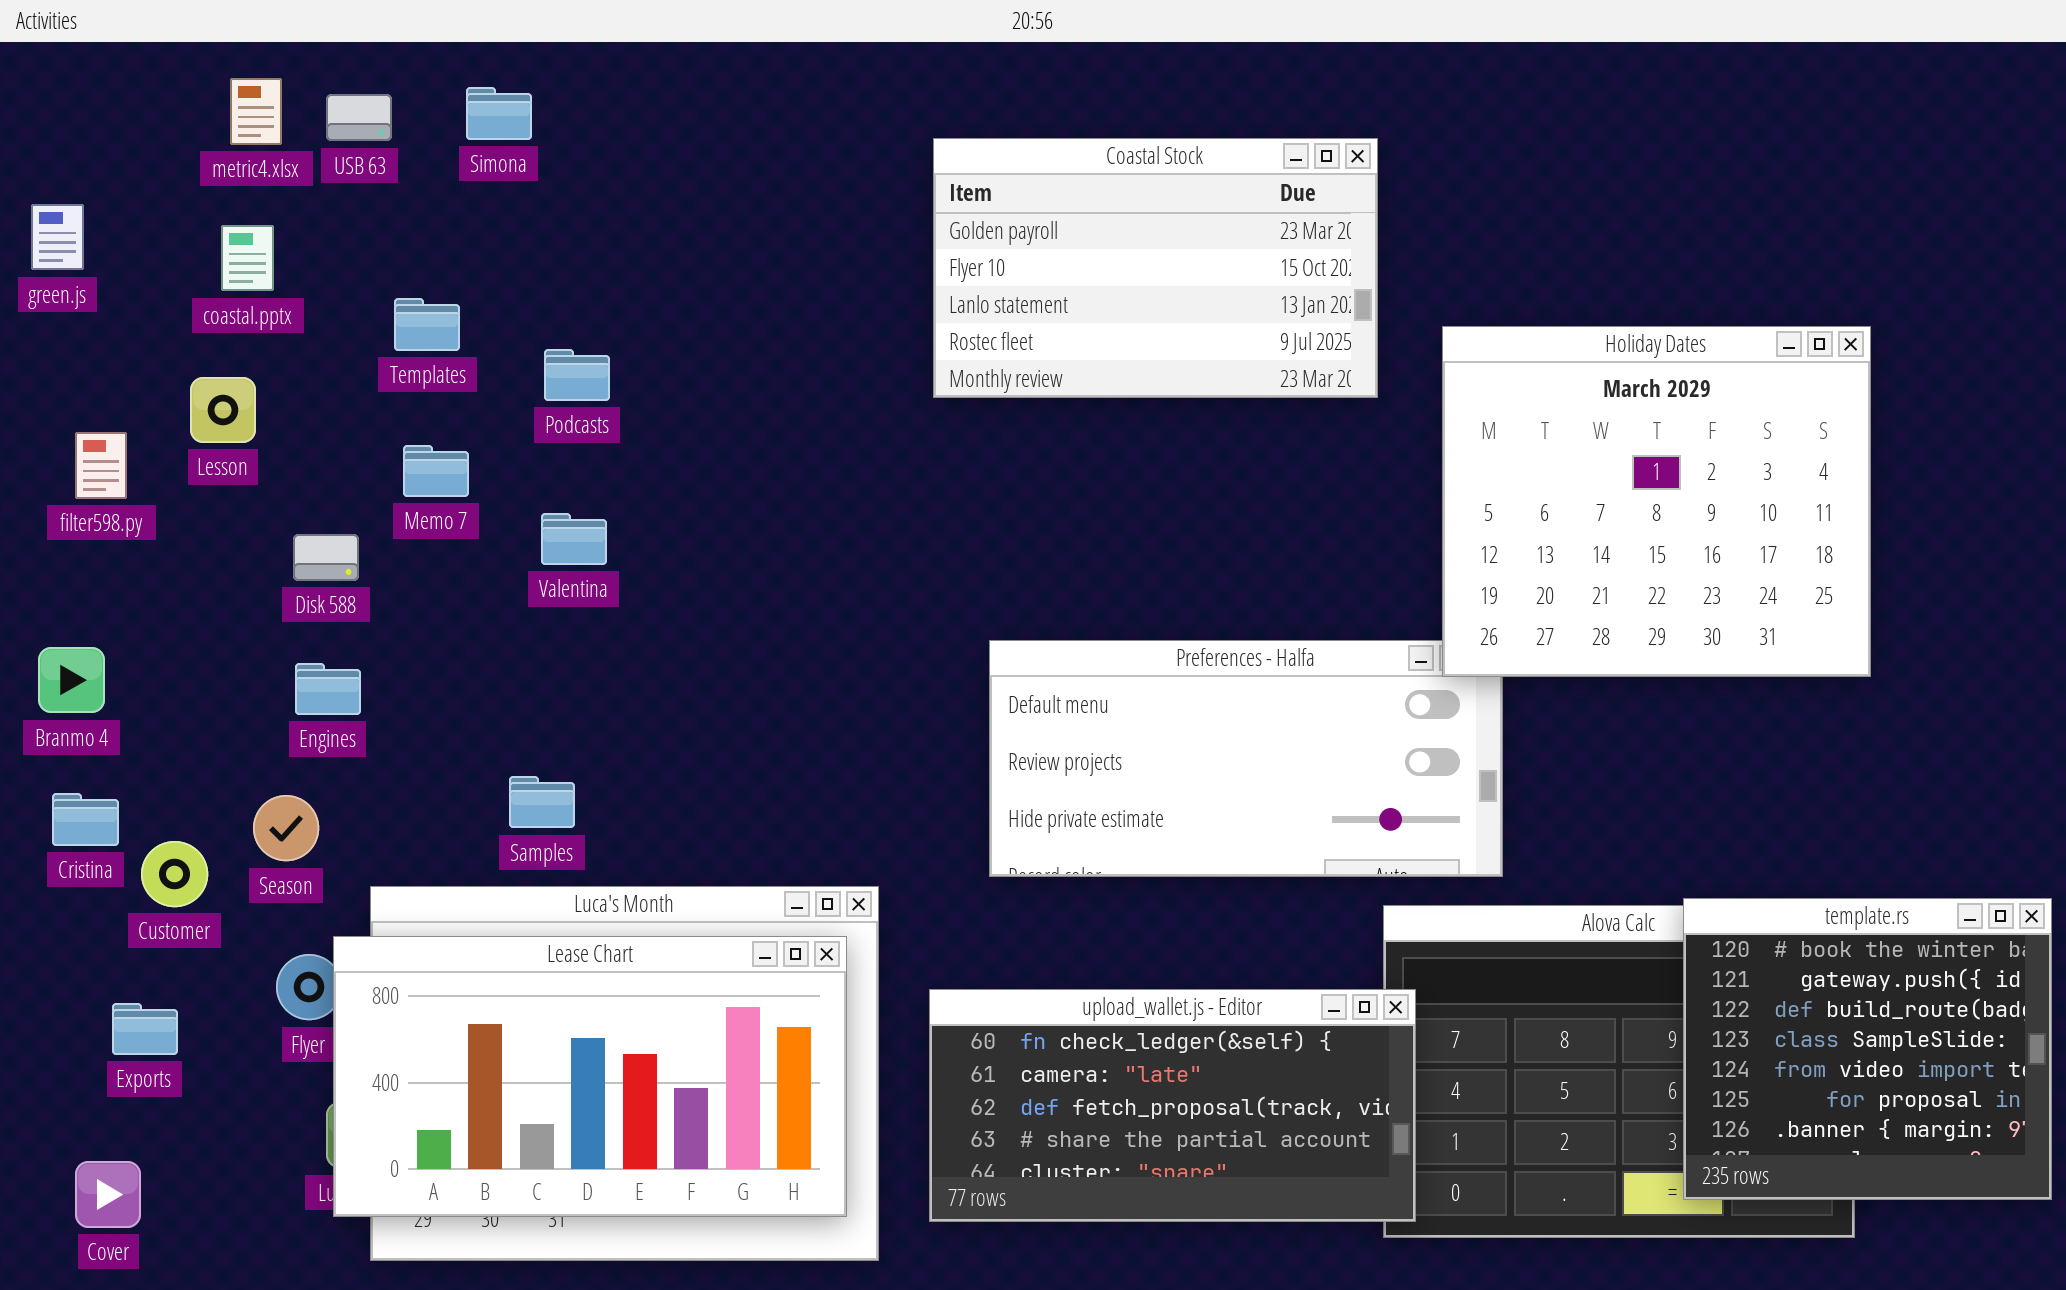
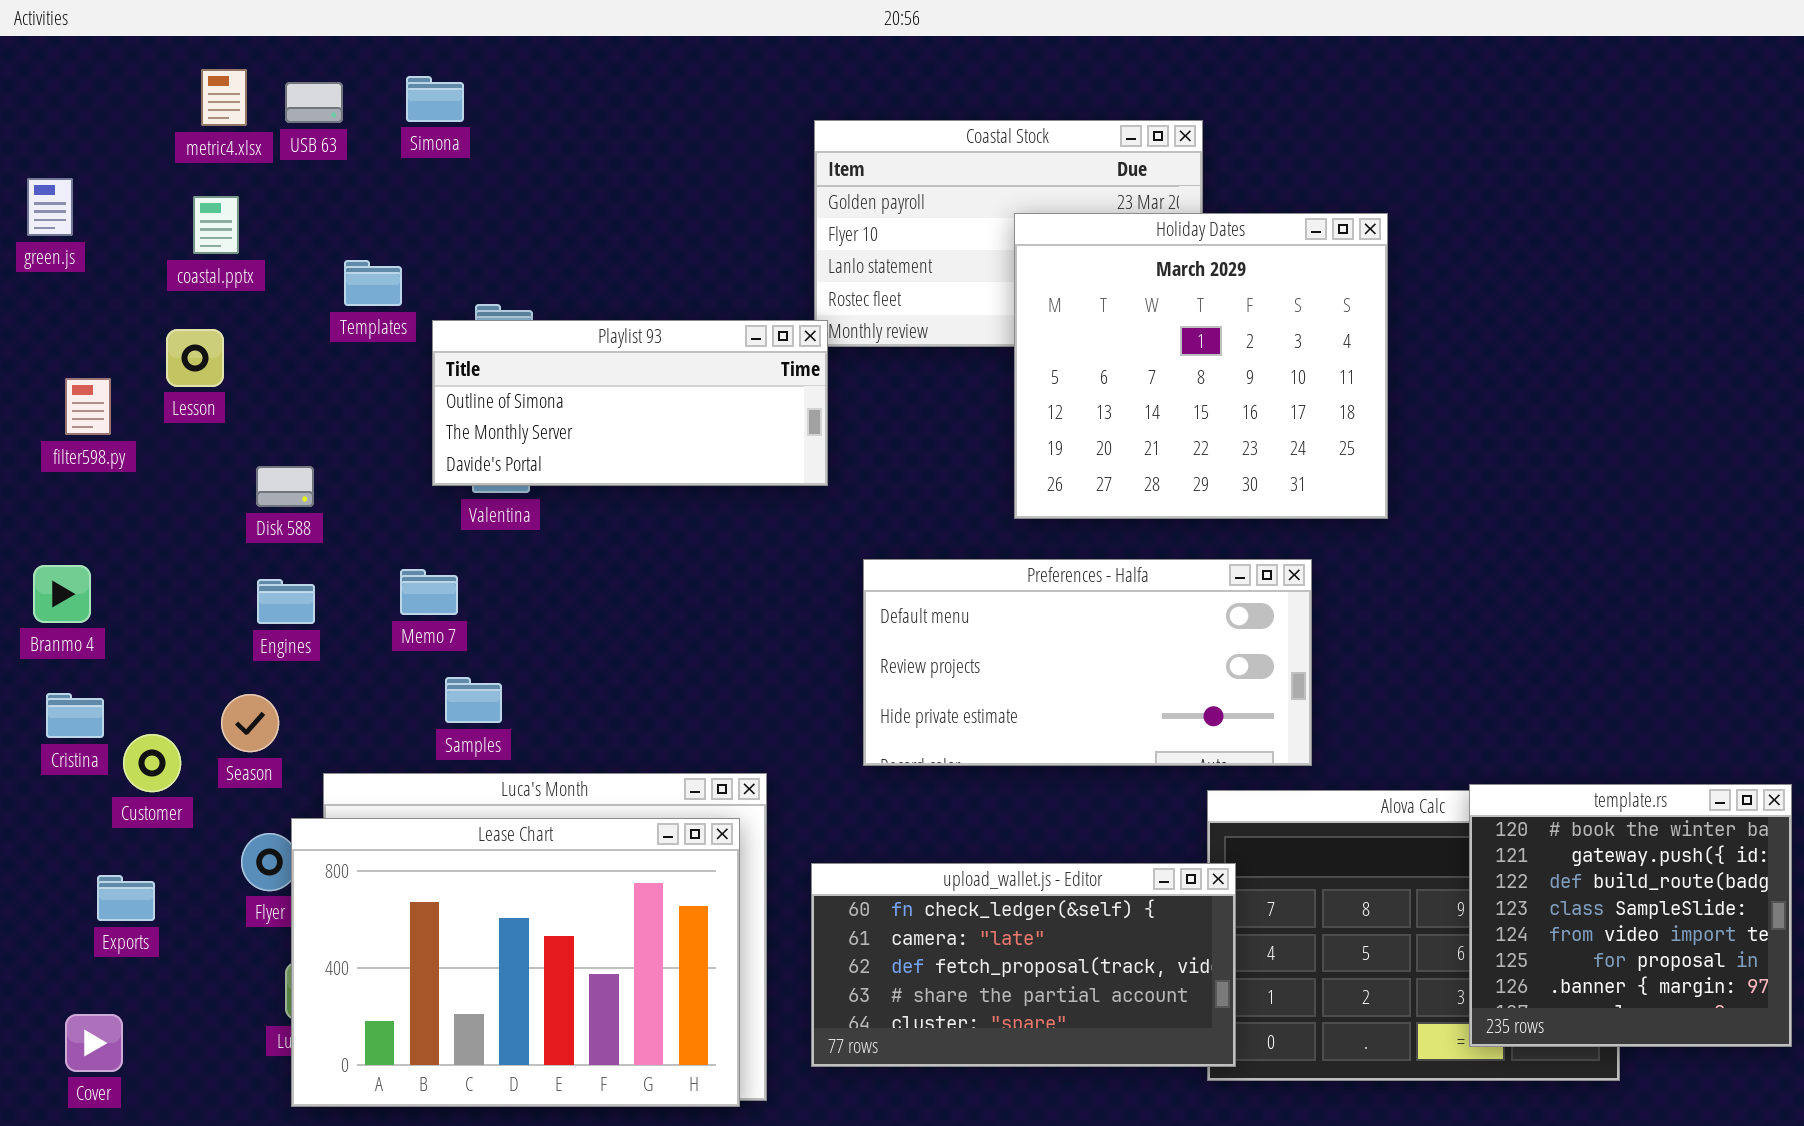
Holiday Dates: [1442,326,1871,677] -> [1014,213,1388,519], moved
Playlist 93: none -> [432,320,828,486], opened
Memo 7: [403,445,469,497] -> [400,569,458,615], moved
Lease Chart: [333,936,847,1217] -> [291,818,740,1107], resized

